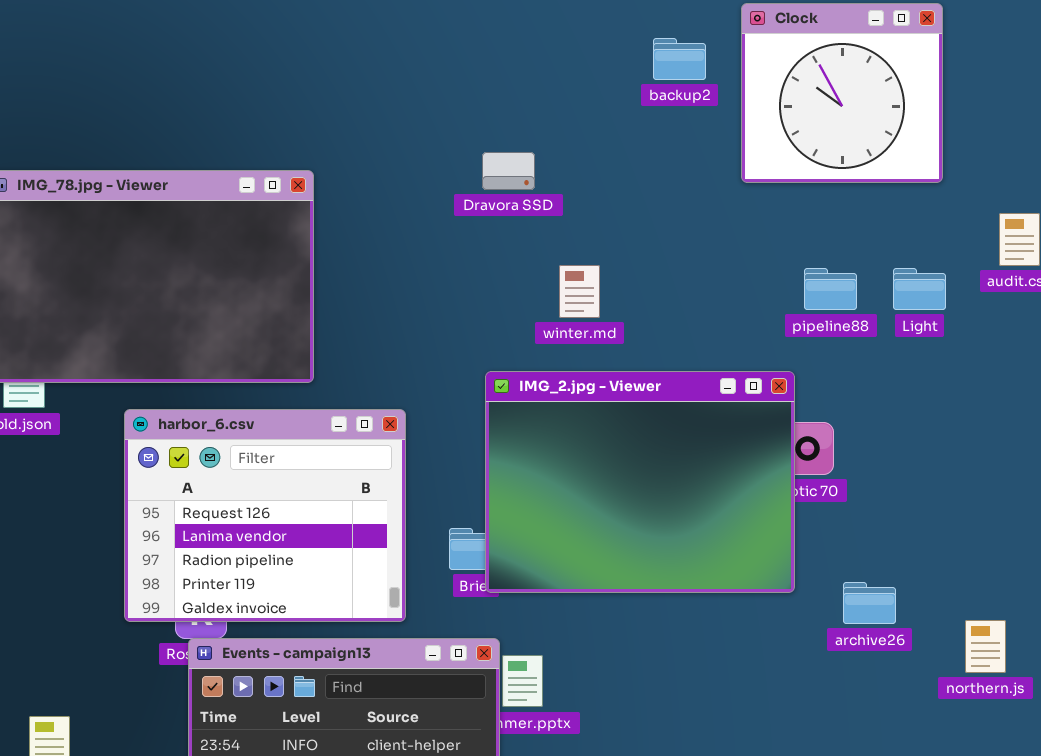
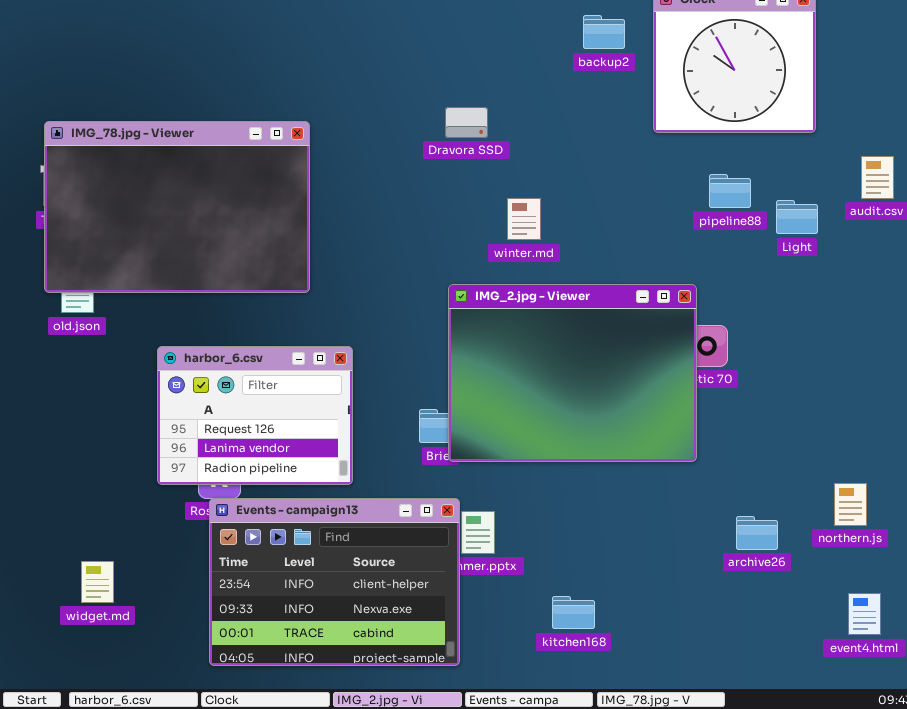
pipeline88: [804,268,857,310] -> [709,174,751,208], moved
harbor_6.csv: [124,409,406,622] -> [157,346,353,485], resized
archive26: [843,582,896,624] -> [736,516,778,550], moved

